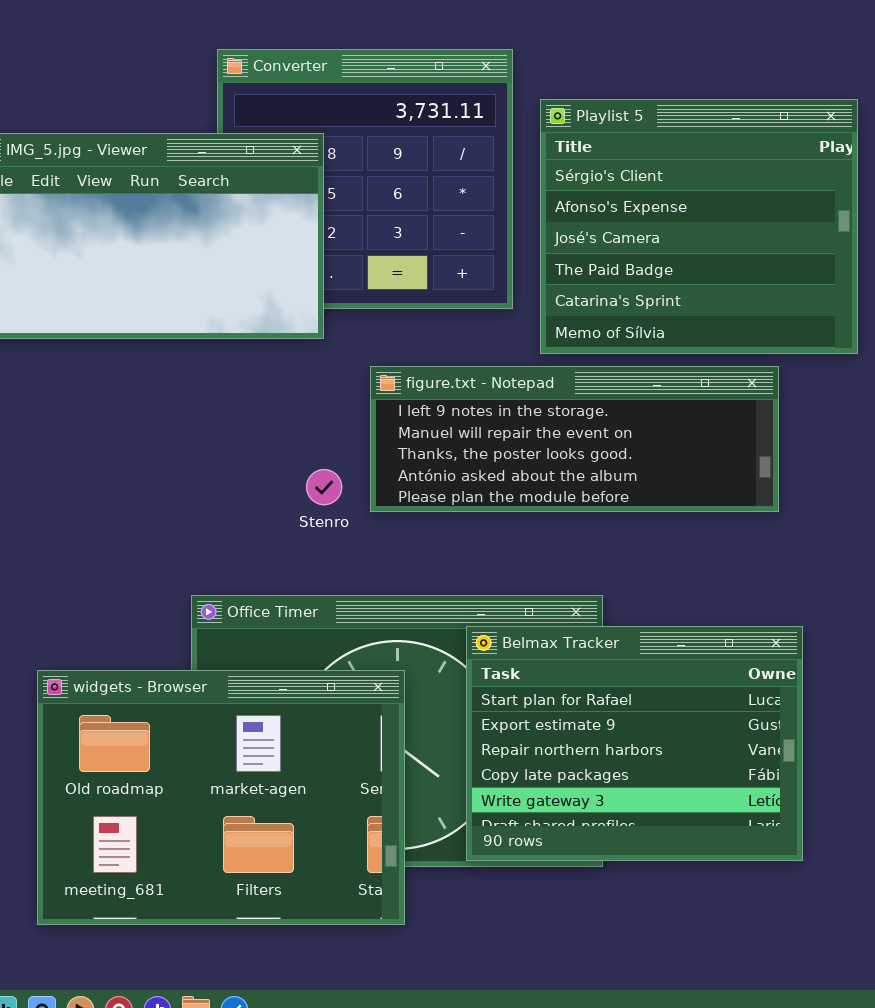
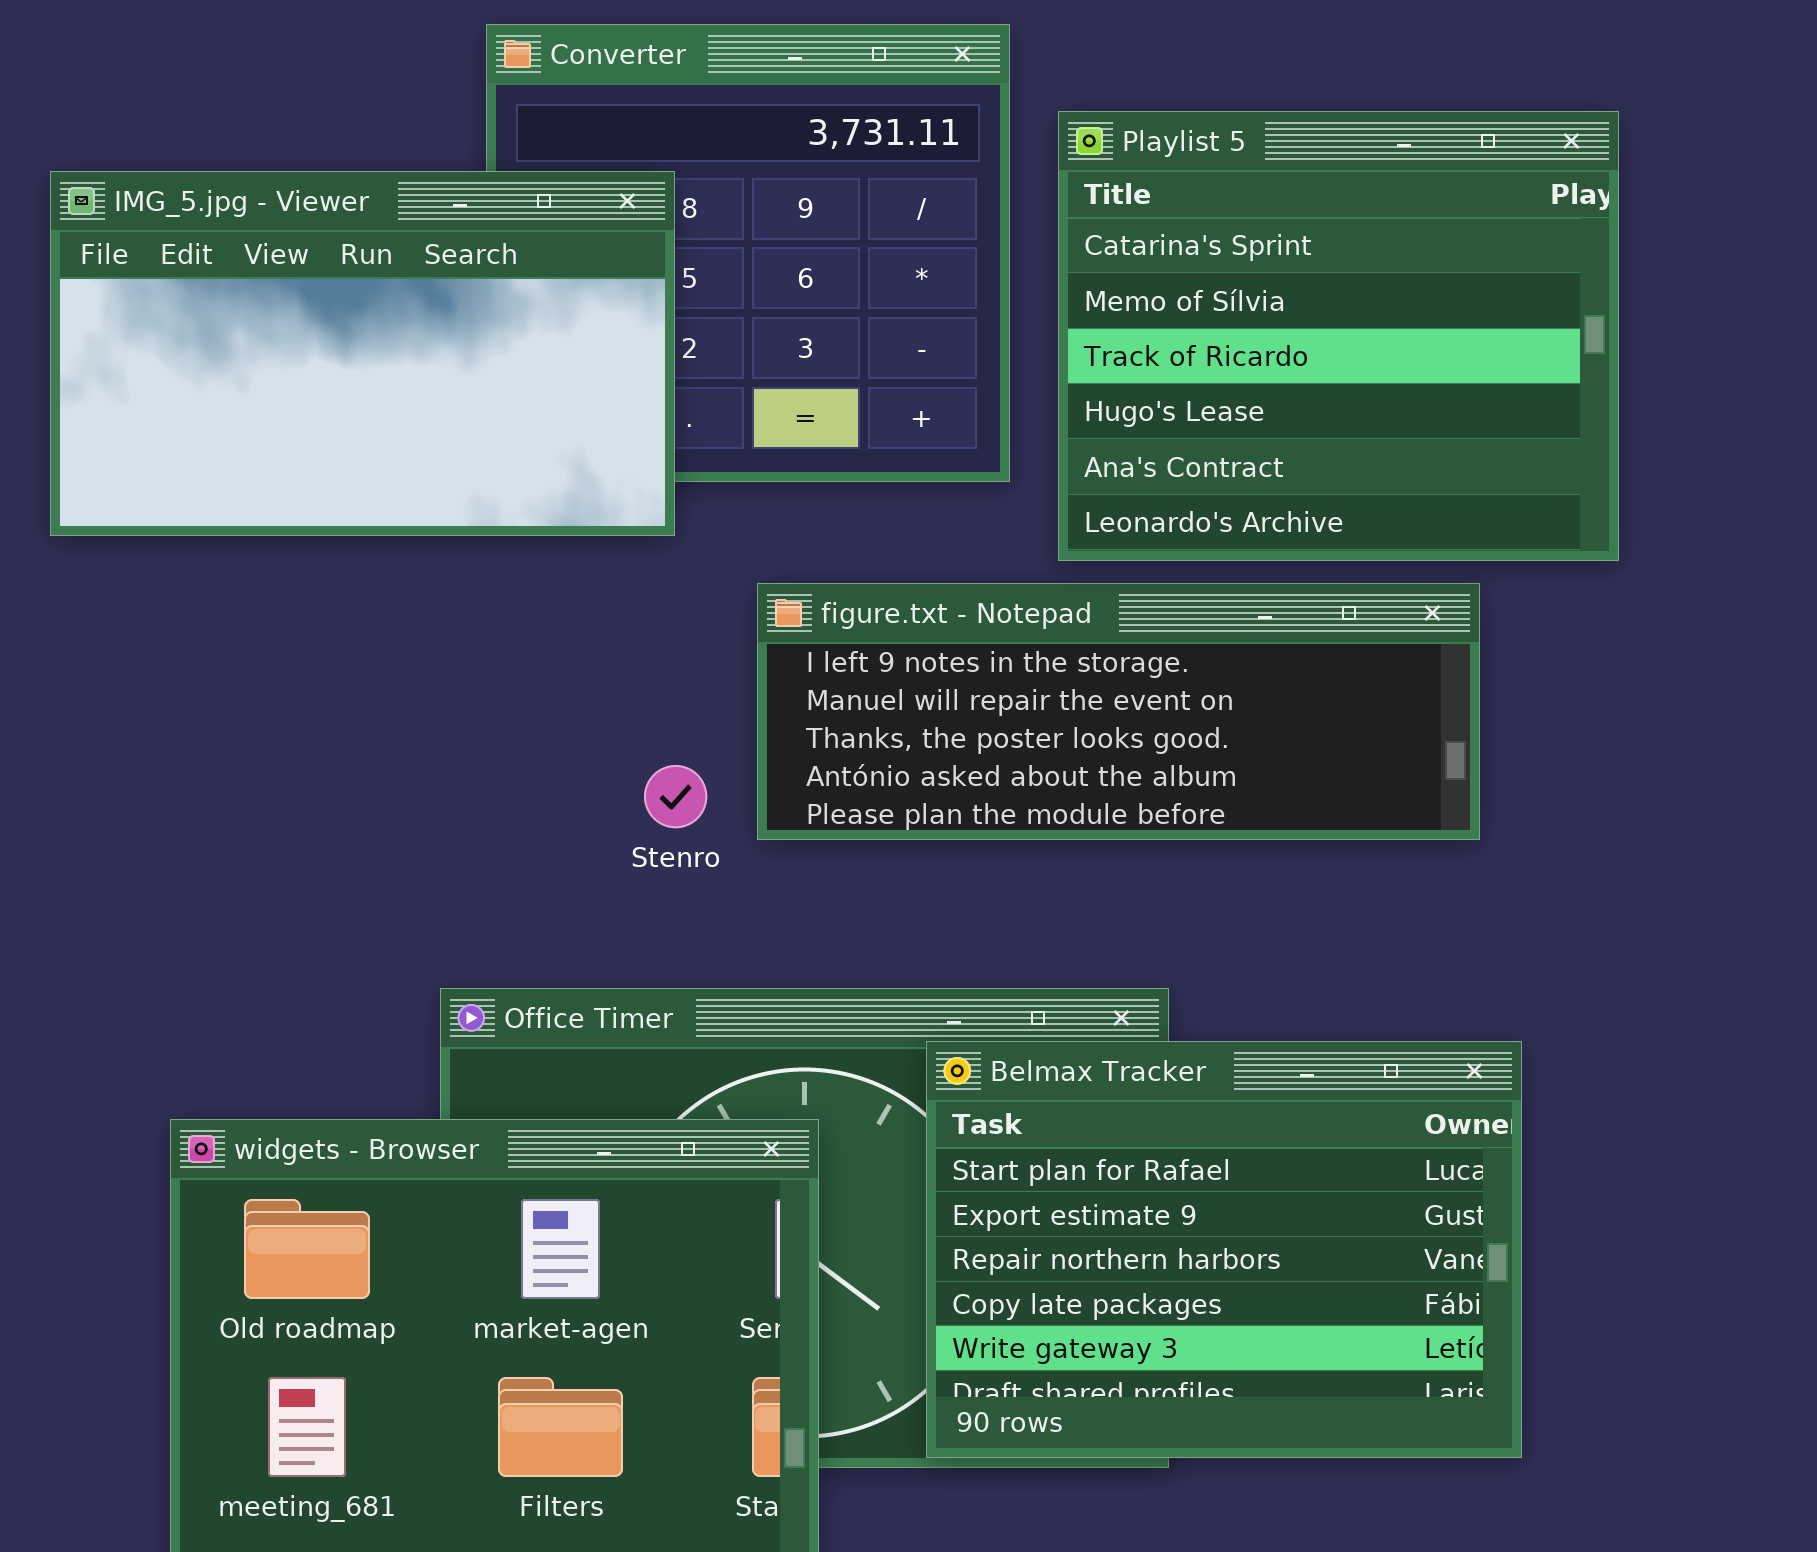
Playlist 5: [540,99,858,354] -> [1058,111,1619,561], scrolled down 4 rows

